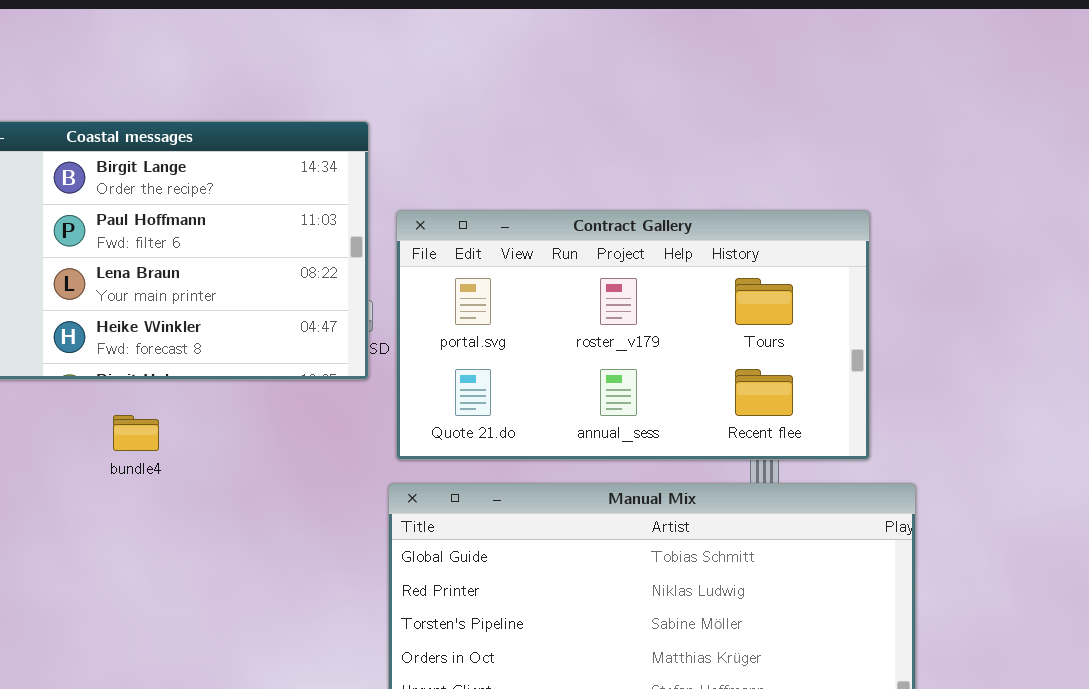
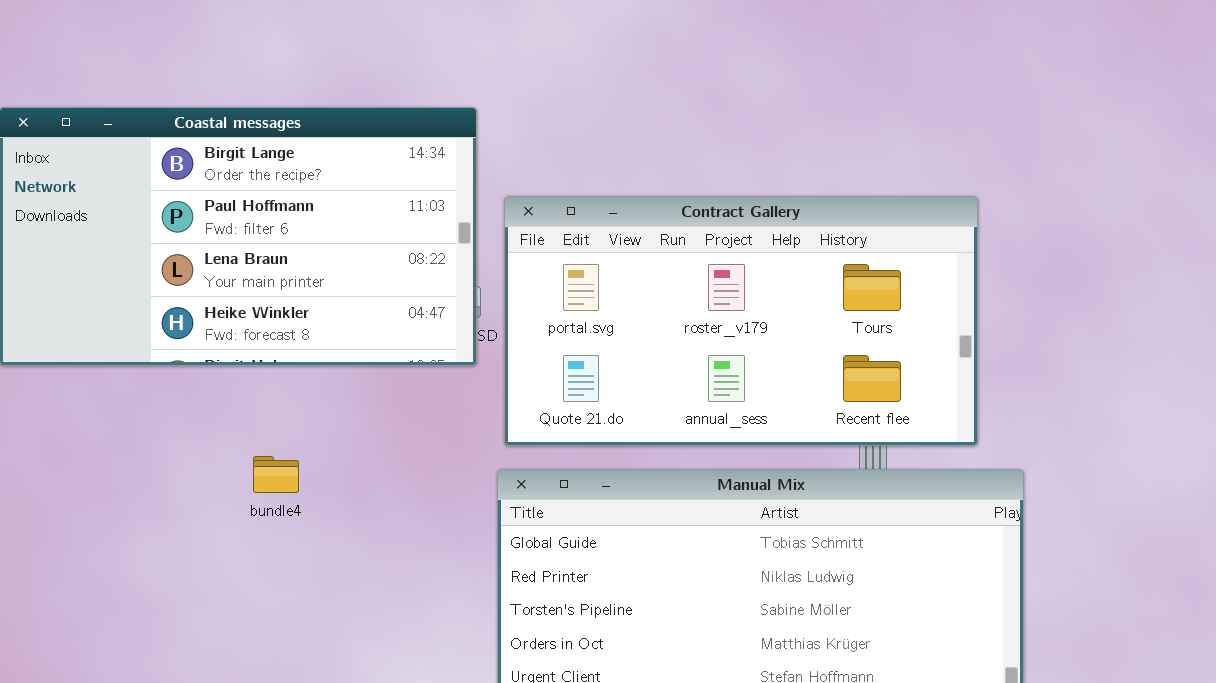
bundle4: [113,415,159,451] -> [253,456,299,493], moved

